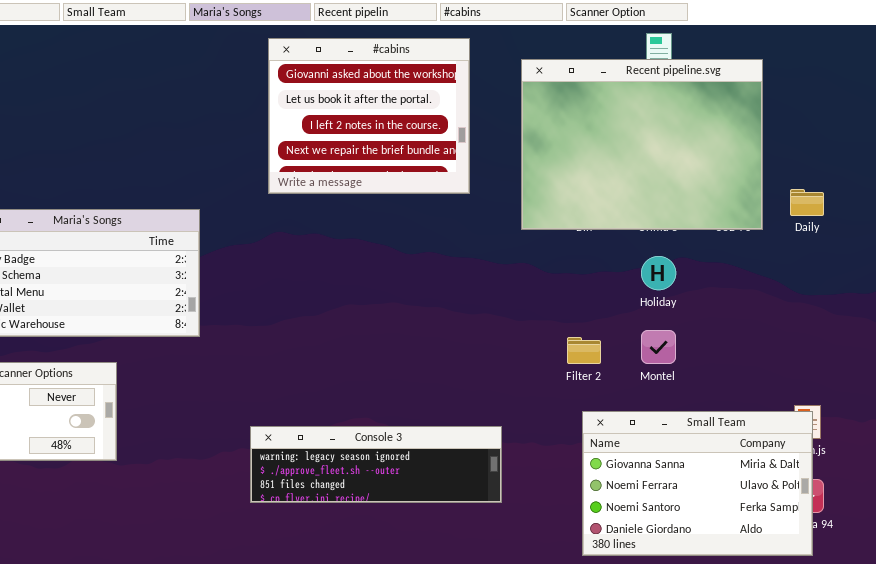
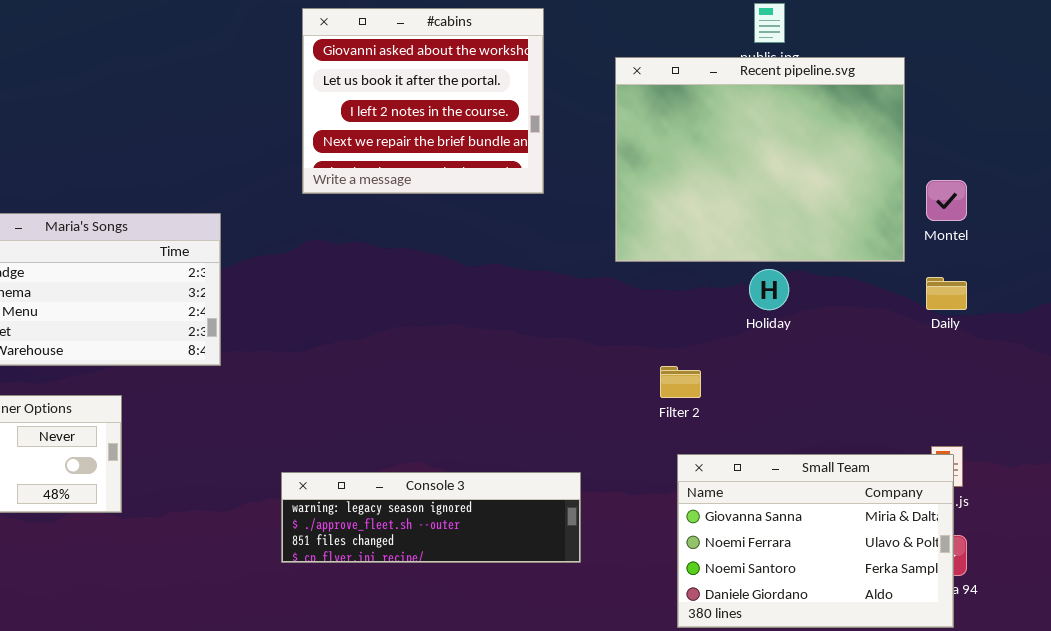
Recent pipeline.svg: [521,59,763,230] -> [615,57,905,262], moved
Daily: [790,189,824,216] -> [926,277,967,310], moved
Montel: [641,330,676,364] -> [926,180,967,221], moved

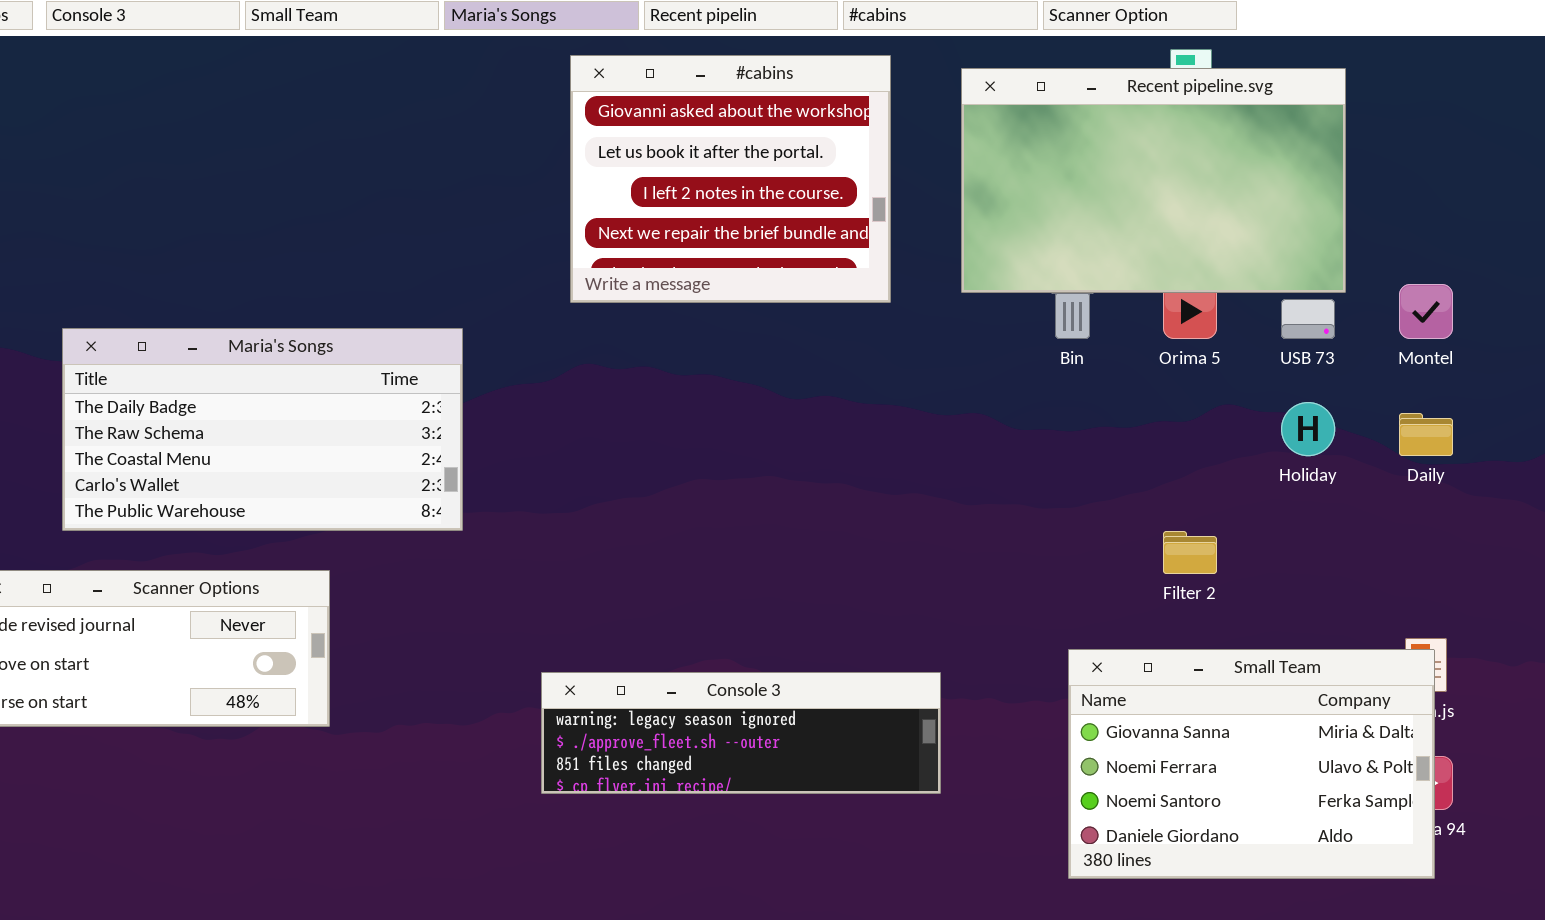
Recent pipeline.svg: [615,57,905,262] -> [961,68,1346,293], moved, resized
Holiday: [749,269,789,310] -> [1281,402,1335,456], moved
Filter 2: [660,366,701,398] -> [1163,531,1217,574], moved

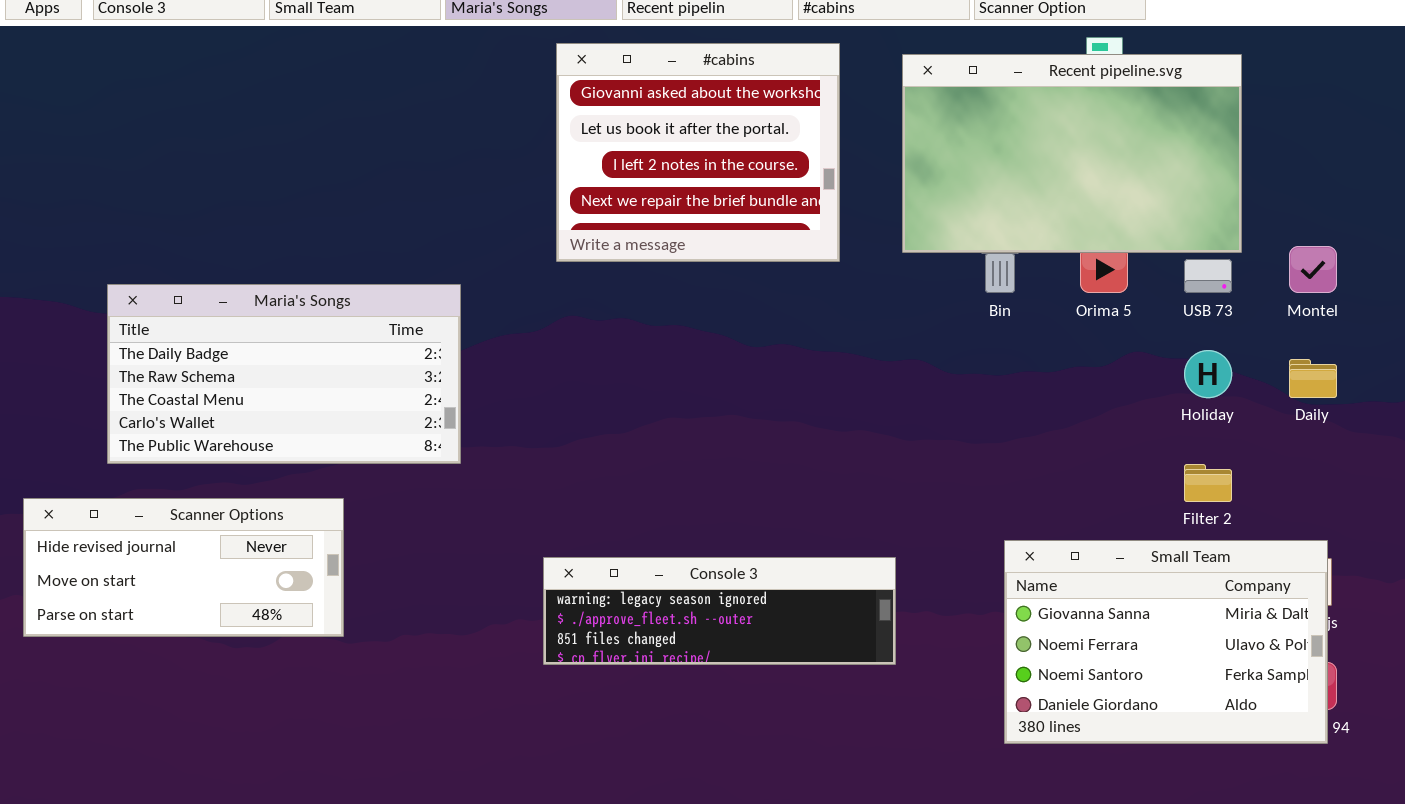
Filter 2: [1163,531,1217,574] -> [1184,464,1232,502], moved
Small Team: [1068,649,1435,879] -> [1004,540,1328,744], moved
Console 3: [541,672,941,794] -> [543,557,896,665], moved

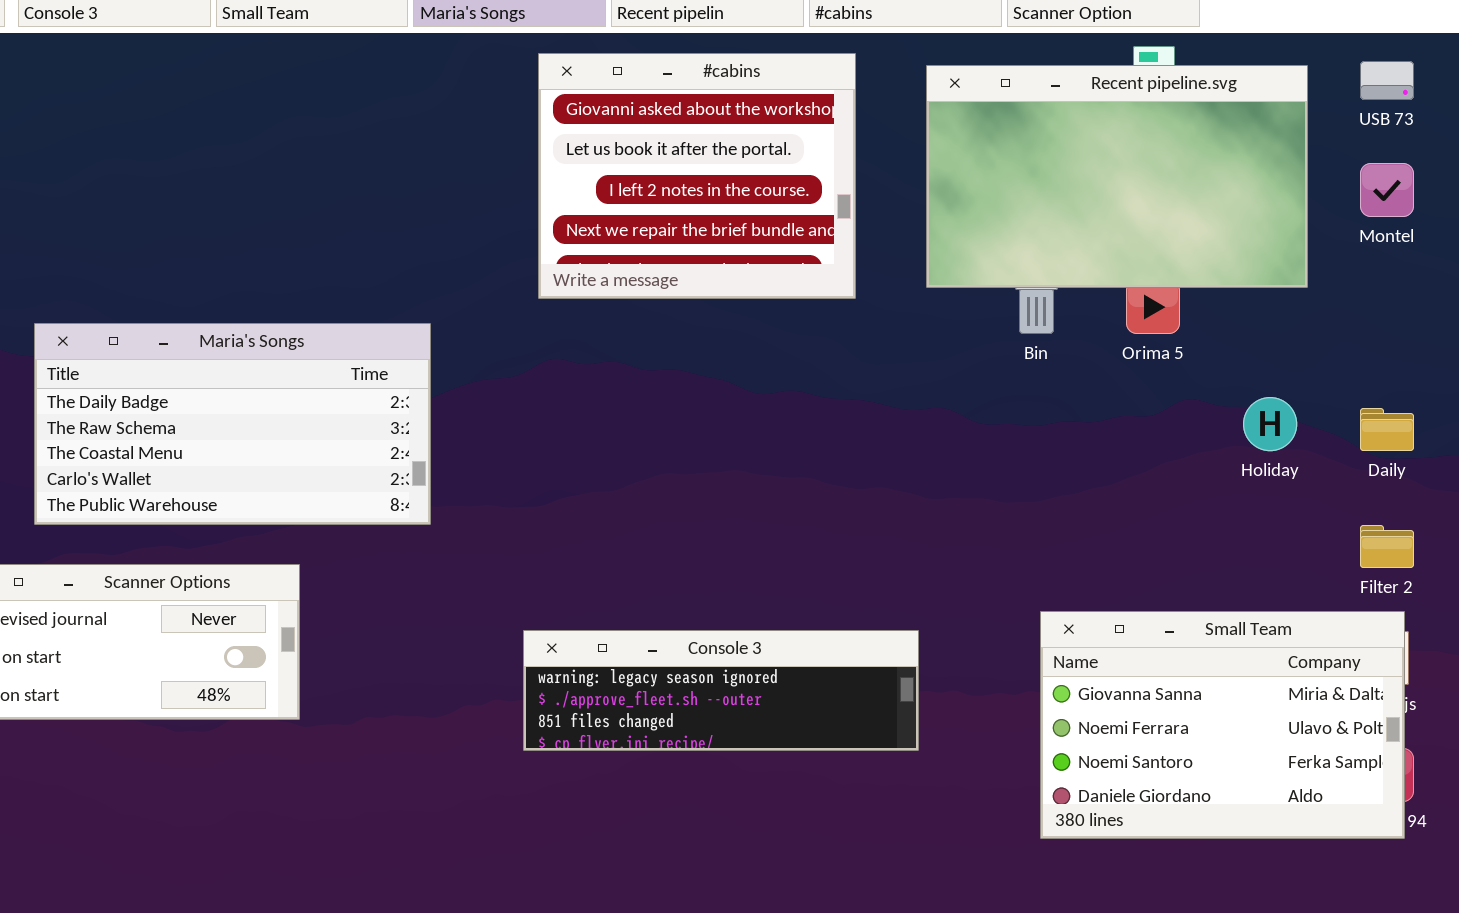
Montel: [1289,246,1337,293] -> [1360,163,1414,217], moved
USB 73: [1184,259,1232,293] -> [1360,61,1414,100], moved
Filter 2: [1184,464,1232,502] -> [1360,525,1414,568], moved

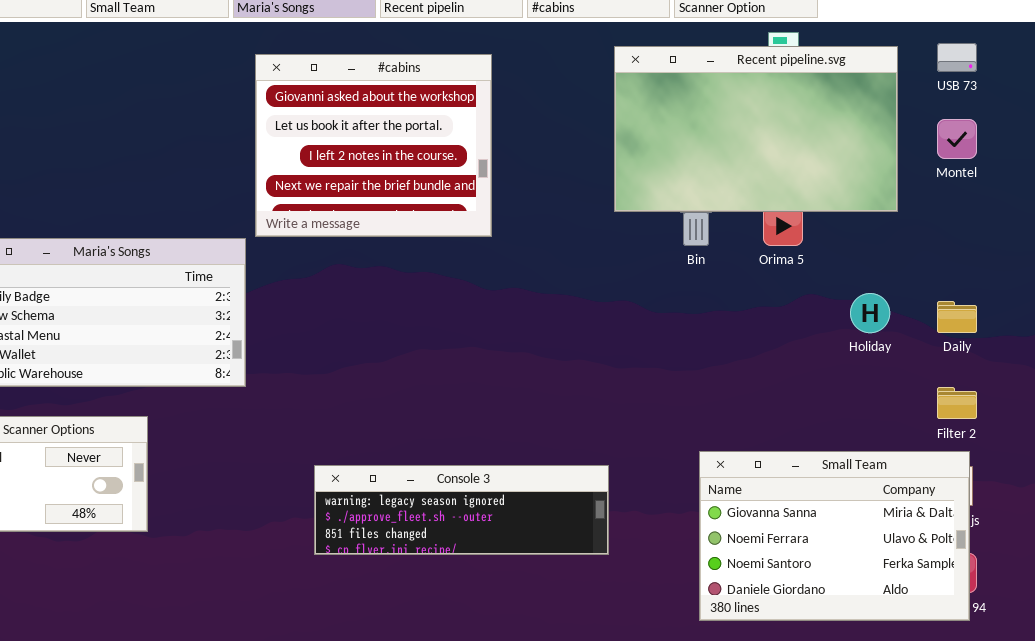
#cabins: [538,53,856,299] -> [255,54,492,237], moved

